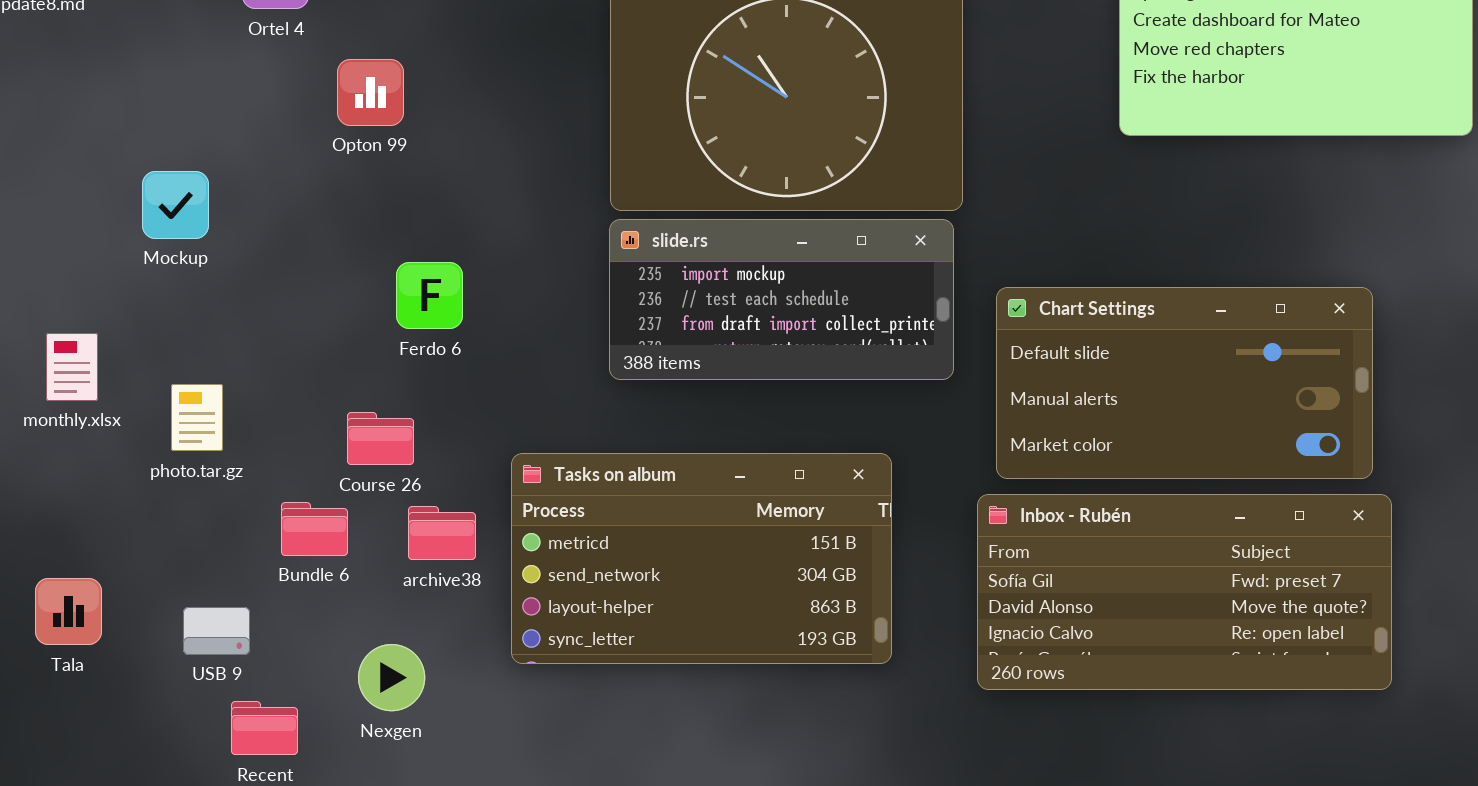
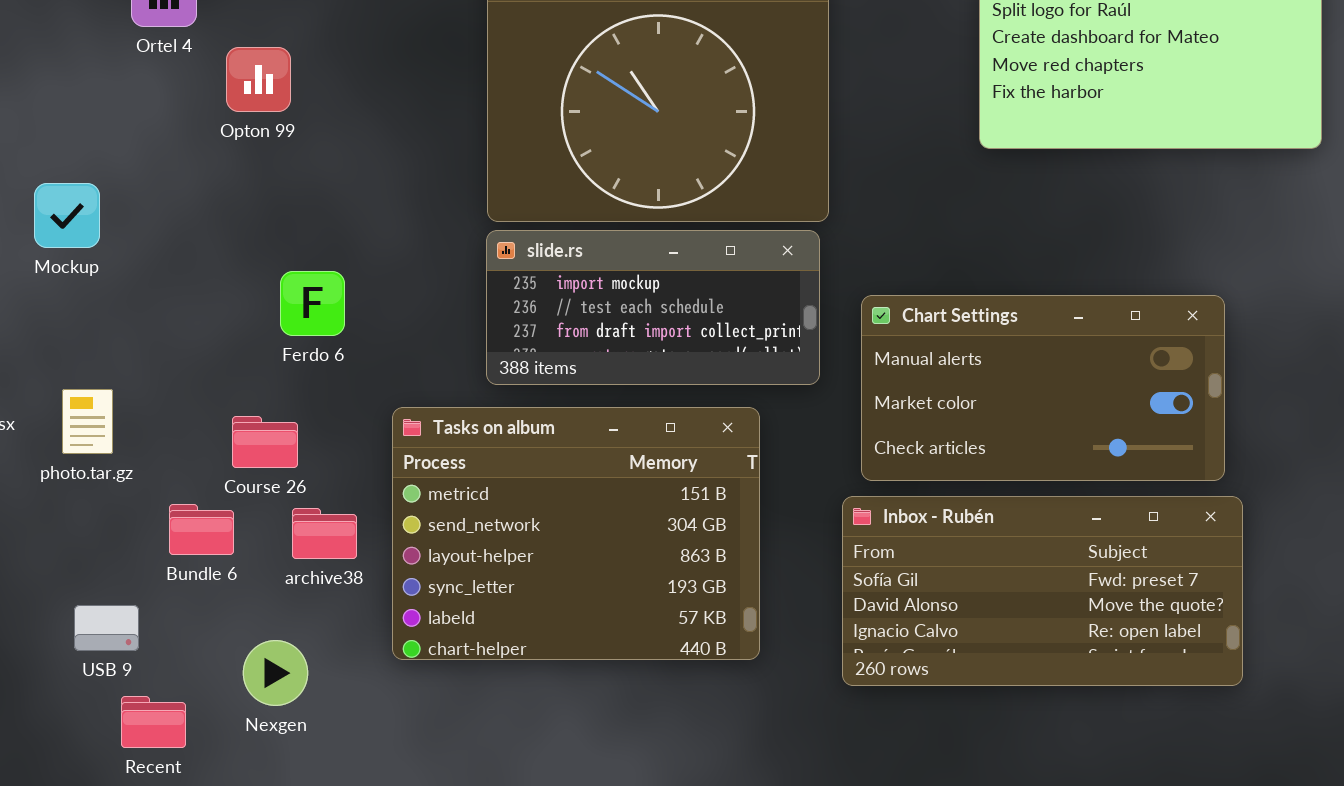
Opton 99: [337,59,404,126] -> [226,47,291,112], moved
Chart Settings: [996,287,1373,479] -> [861,295,1225,481], scrolled down 1 row
Tasks on album: [511,453,892,664] -> [392,407,760,660], resized

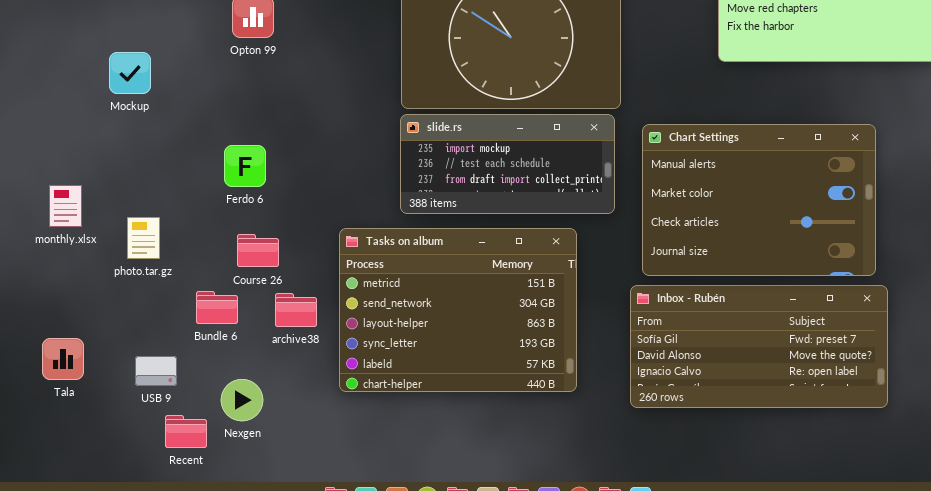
Mockup: [34,183,100,248] -> [109,52,151,94], moved
Ferdo 6: [280,271,345,336] -> [224,145,266,187], moved
Chart Settings: [861,295,1225,481] -> [642,124,876,276], resized
Nexgen: [243,640,308,706] -> [221,379,263,421], moved

